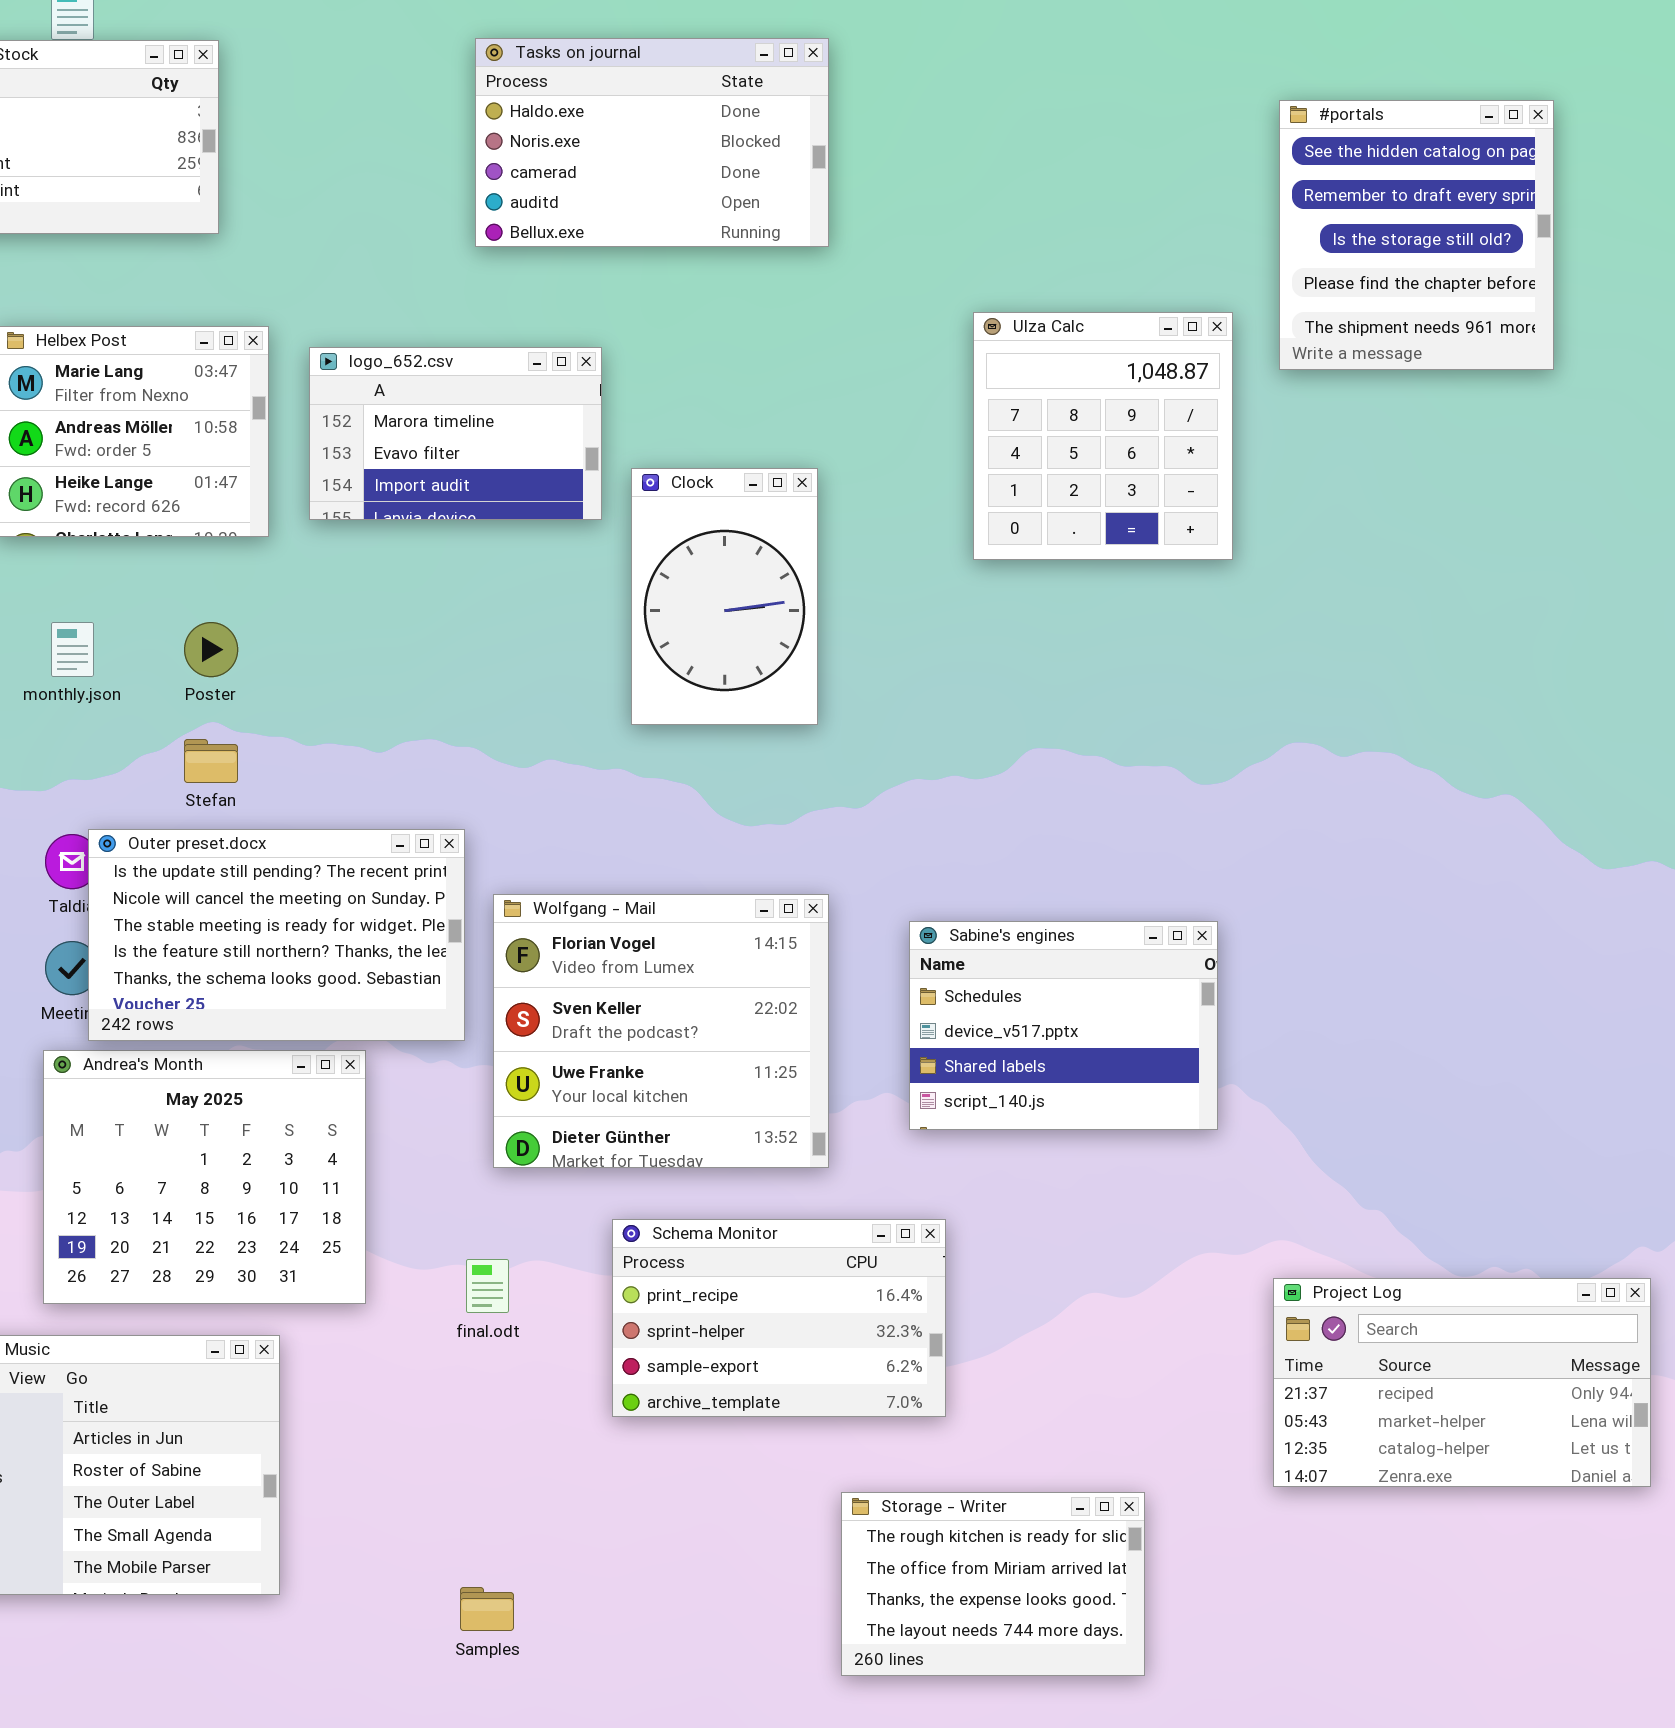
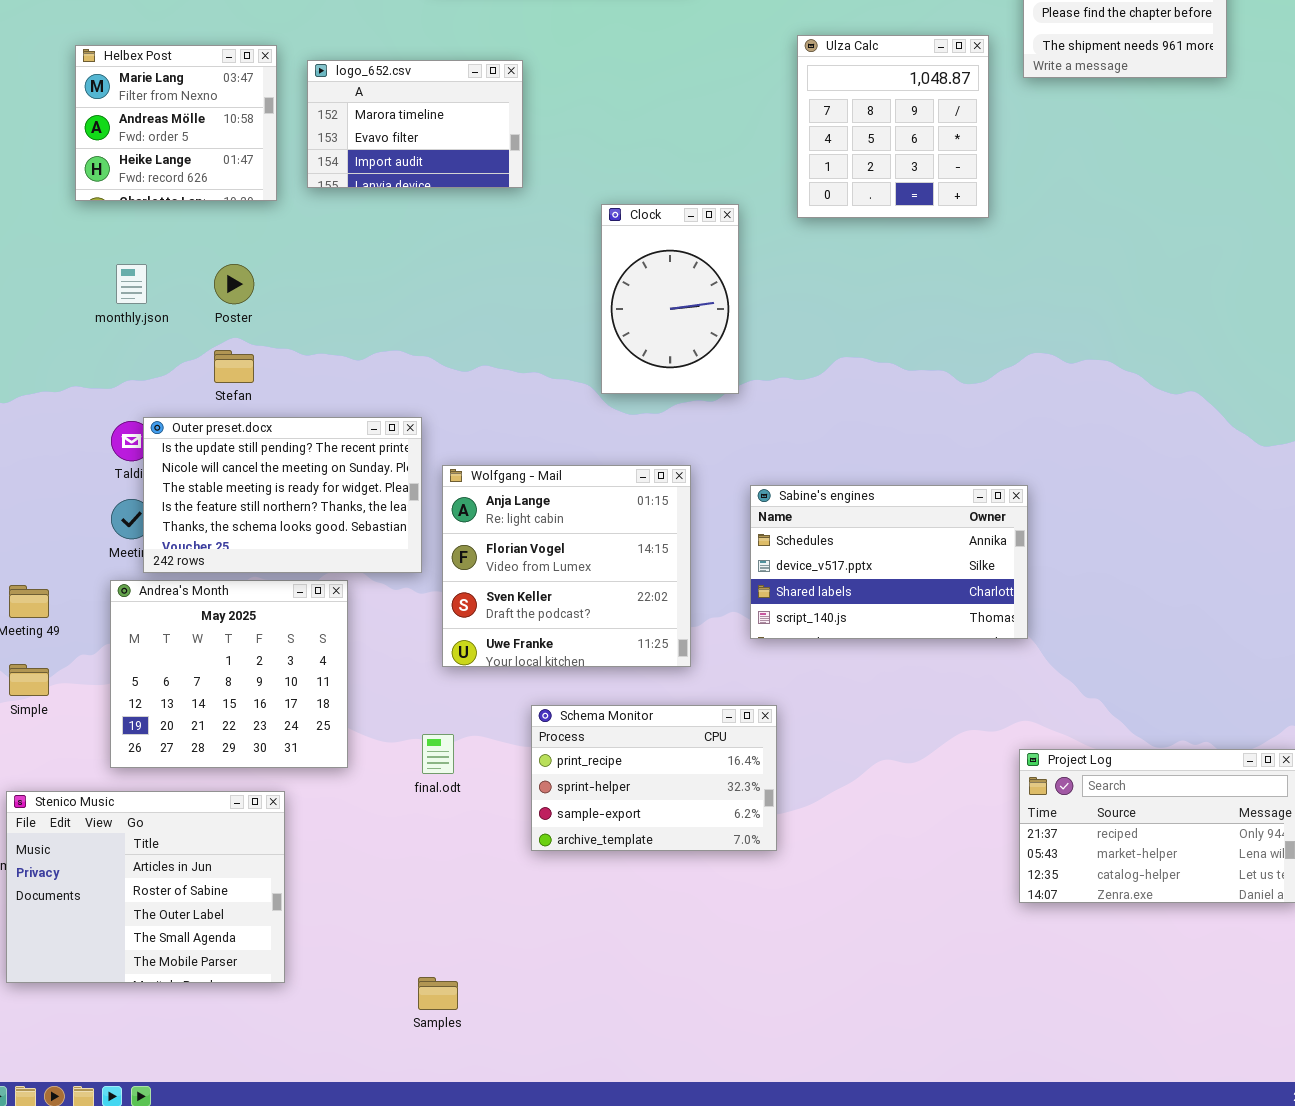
Clock: [631,468,818,725] -> [601,204,739,394], moved
Wolfgang - Mail: [493,894,829,1168] -> [442,465,691,667], scrolled up 1 row
Sabine's engines: [909,921,1218,1130] -> [750,485,1028,639], resized
Storage - Writer: [841,1492,1145,1676] -> none, closed

